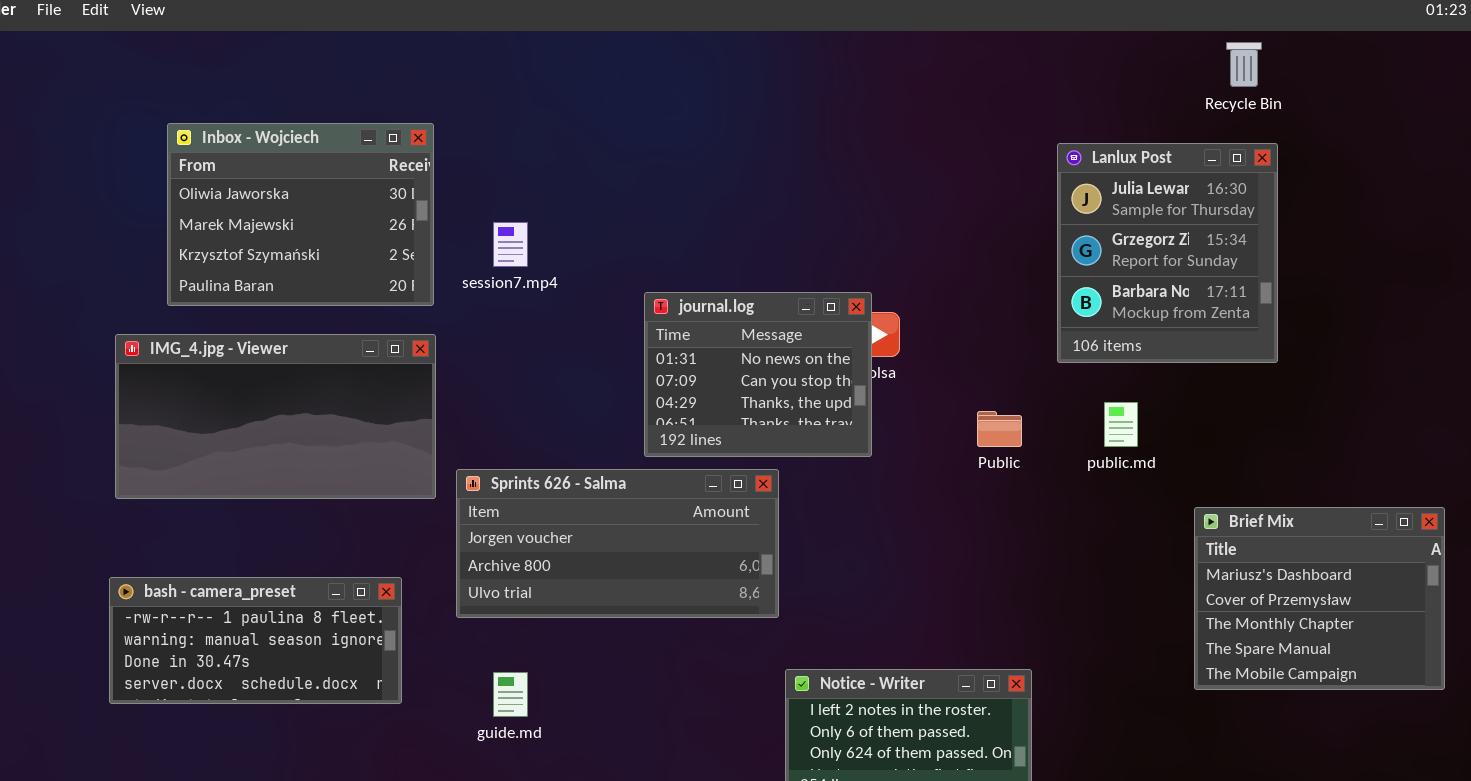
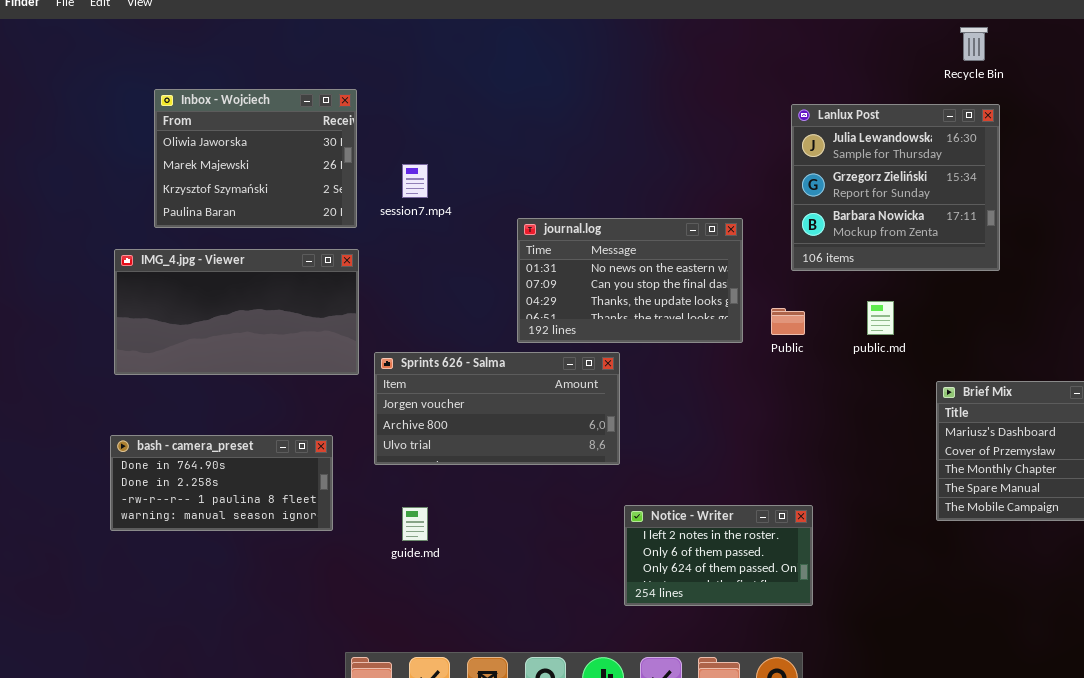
Lanlux Post: [1057,143,1278,363] -> [791,104,1000,271], resized
journal.log: [644,292,872,457] -> [517,218,743,343], resized
bash - camera_preset: [109,577,402,704] -> [110,435,333,531], scrolled up 2 rows

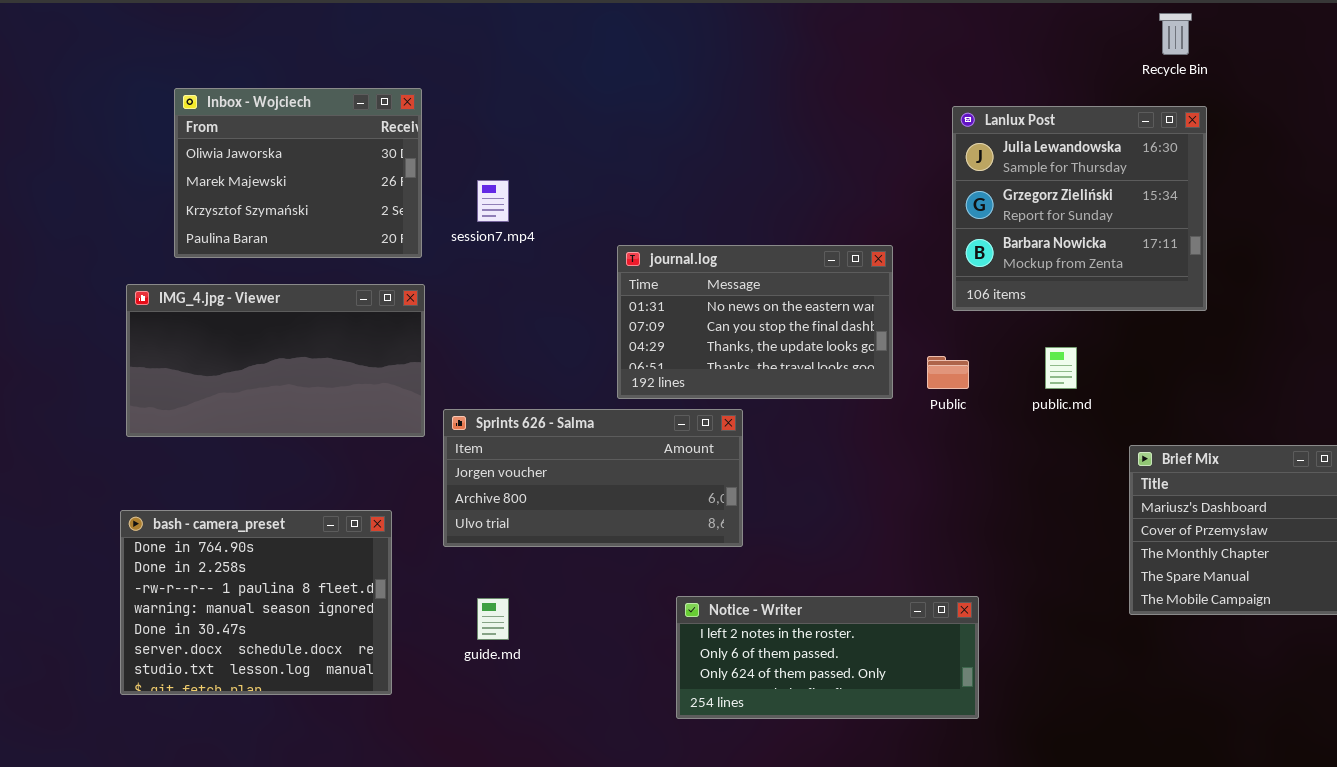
bash - camera_preset: [110,435,333,531] -> [120,510,392,695], resized
Notice - Writer: [624,505,813,606] -> [676,596,979,719], resized

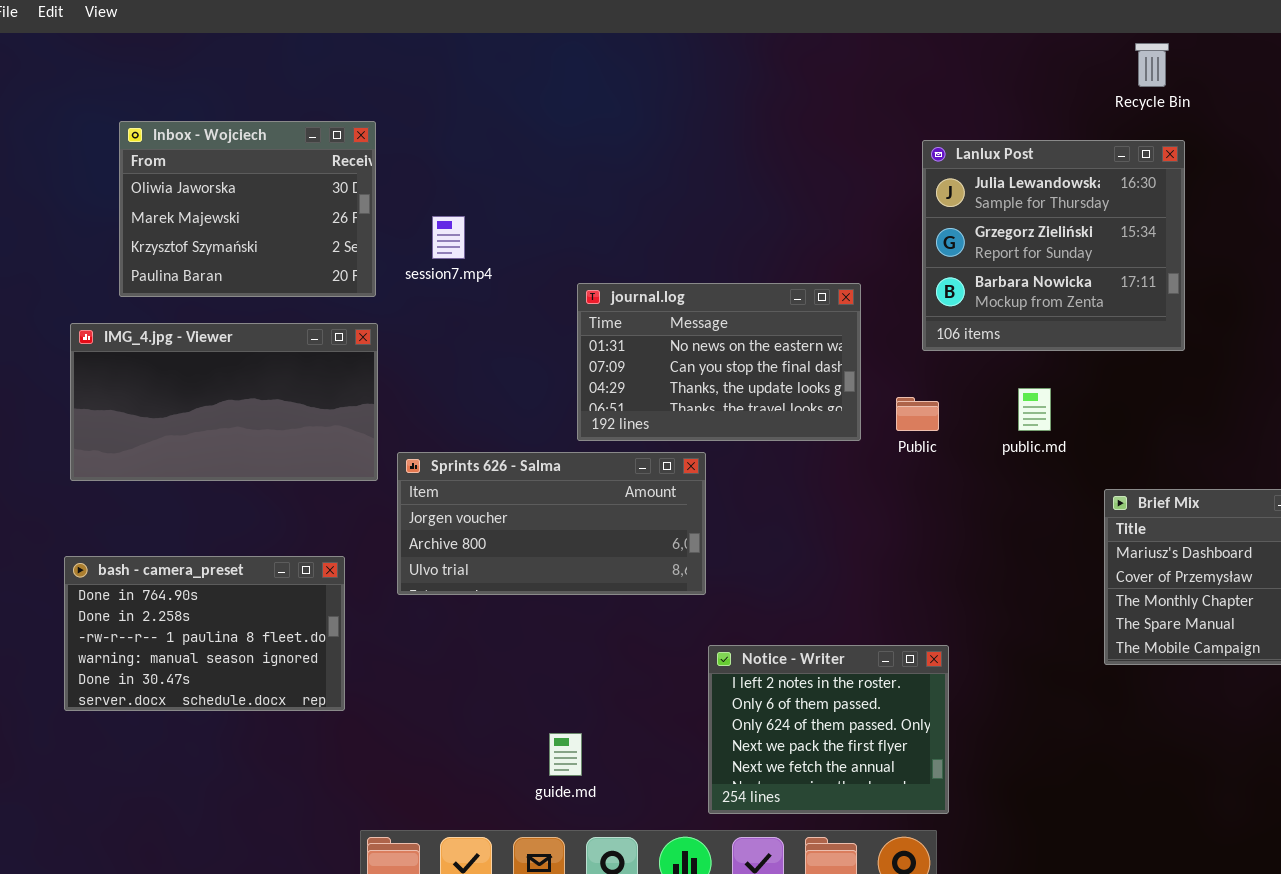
bash - camera_preset: [120,510,392,695] -> [64,556,345,711], resized
Notice - Writer: [676,596,979,719] -> [708,645,949,814], resized
guide.md: [477,598,509,640] -> [549,733,582,776], moved

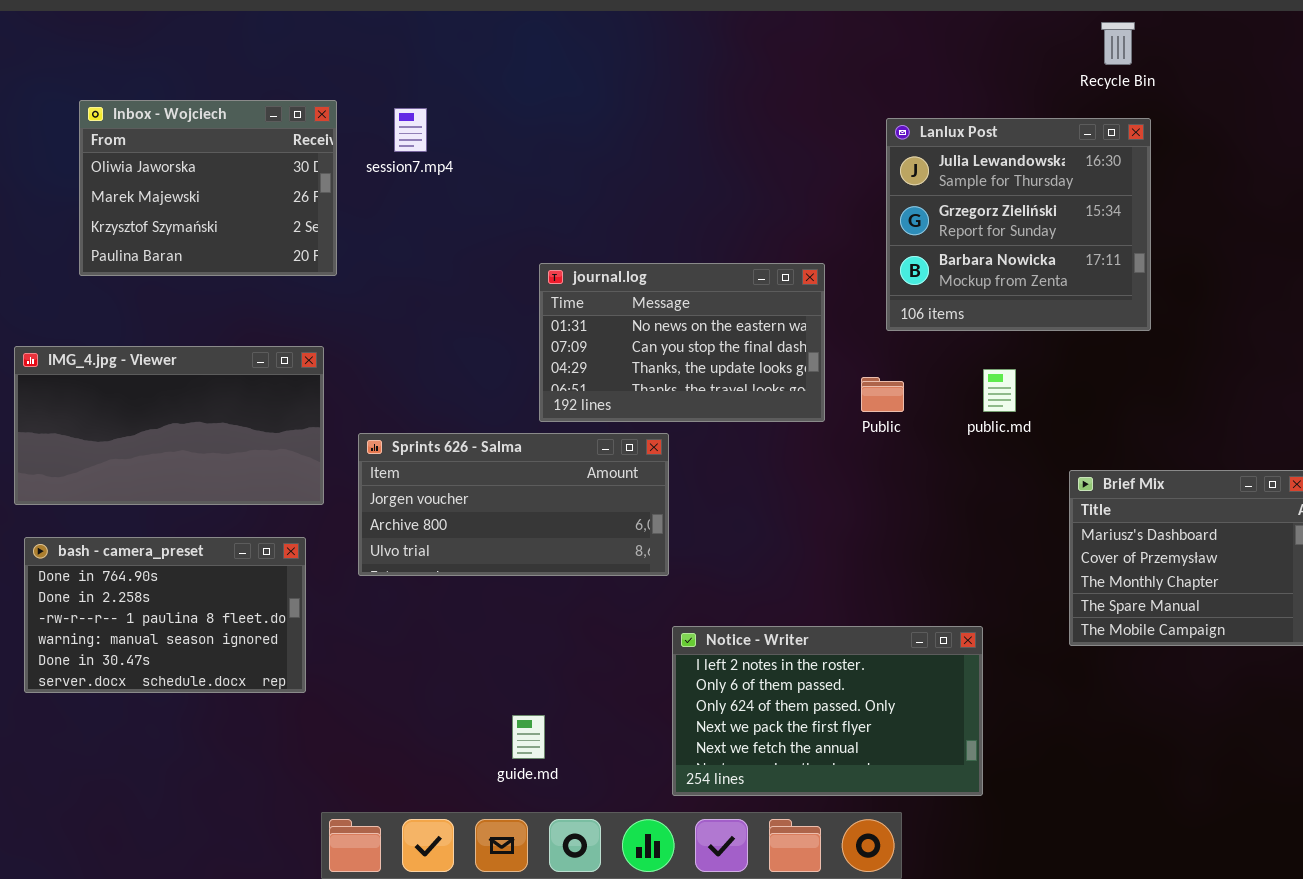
session7.mp4: [432,216,465,259] -> [394,108,427,152], moved
IMG_4.jpg - Viewer: [70,323,378,481] -> [14,346,324,505], moved
Notice - Writer: [708,645,949,814] -> [672,626,983,796], resized

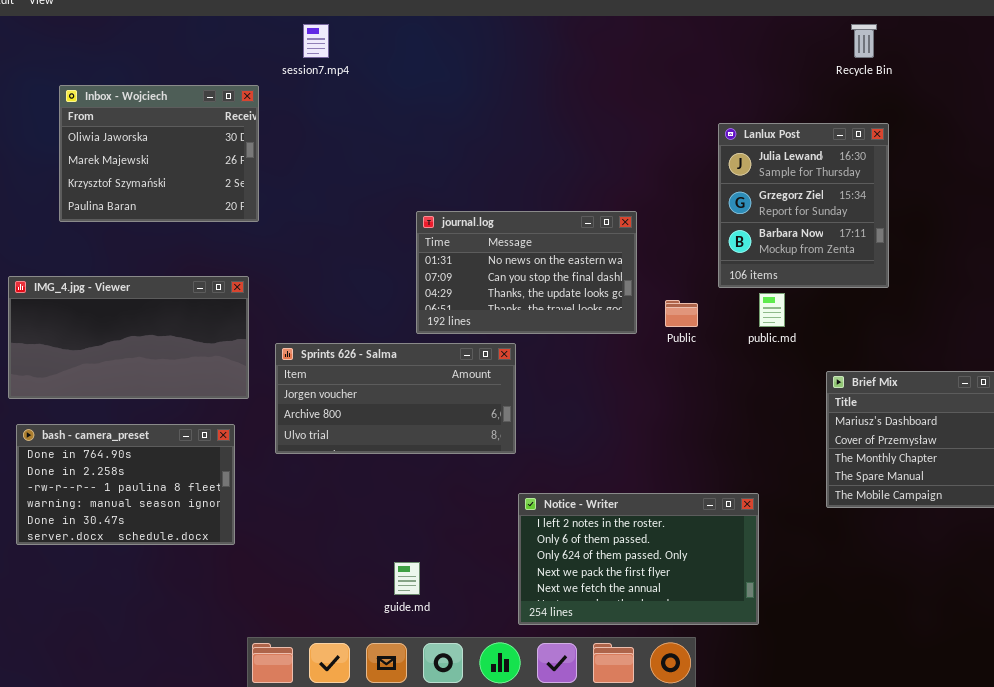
session7.mp4: [394,108,427,152] -> [303,24,329,58], moved
Lanlux Post: [886,118,1151,331] -> [718,123,889,288], moved, resized

